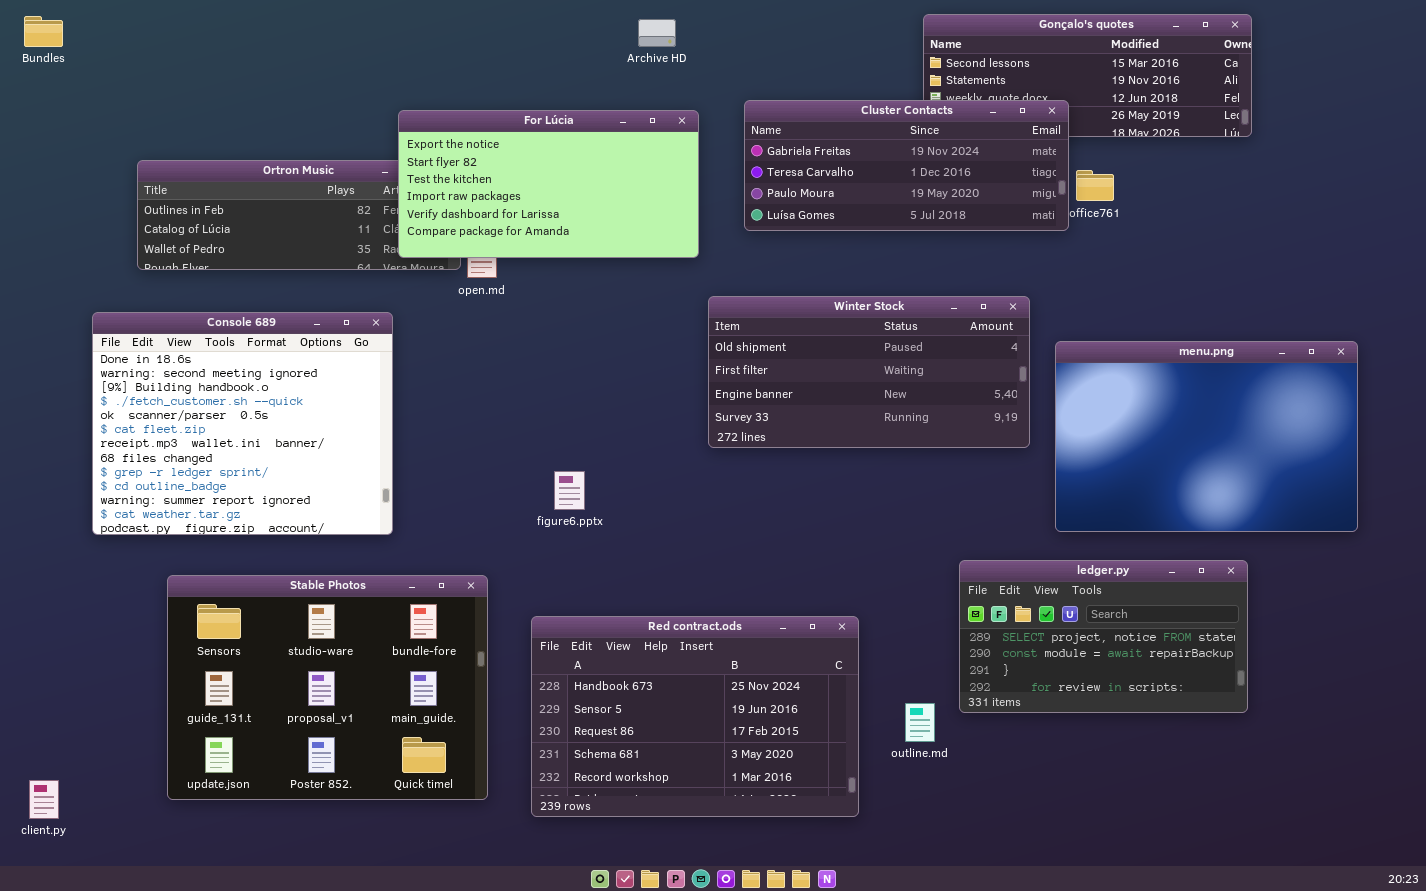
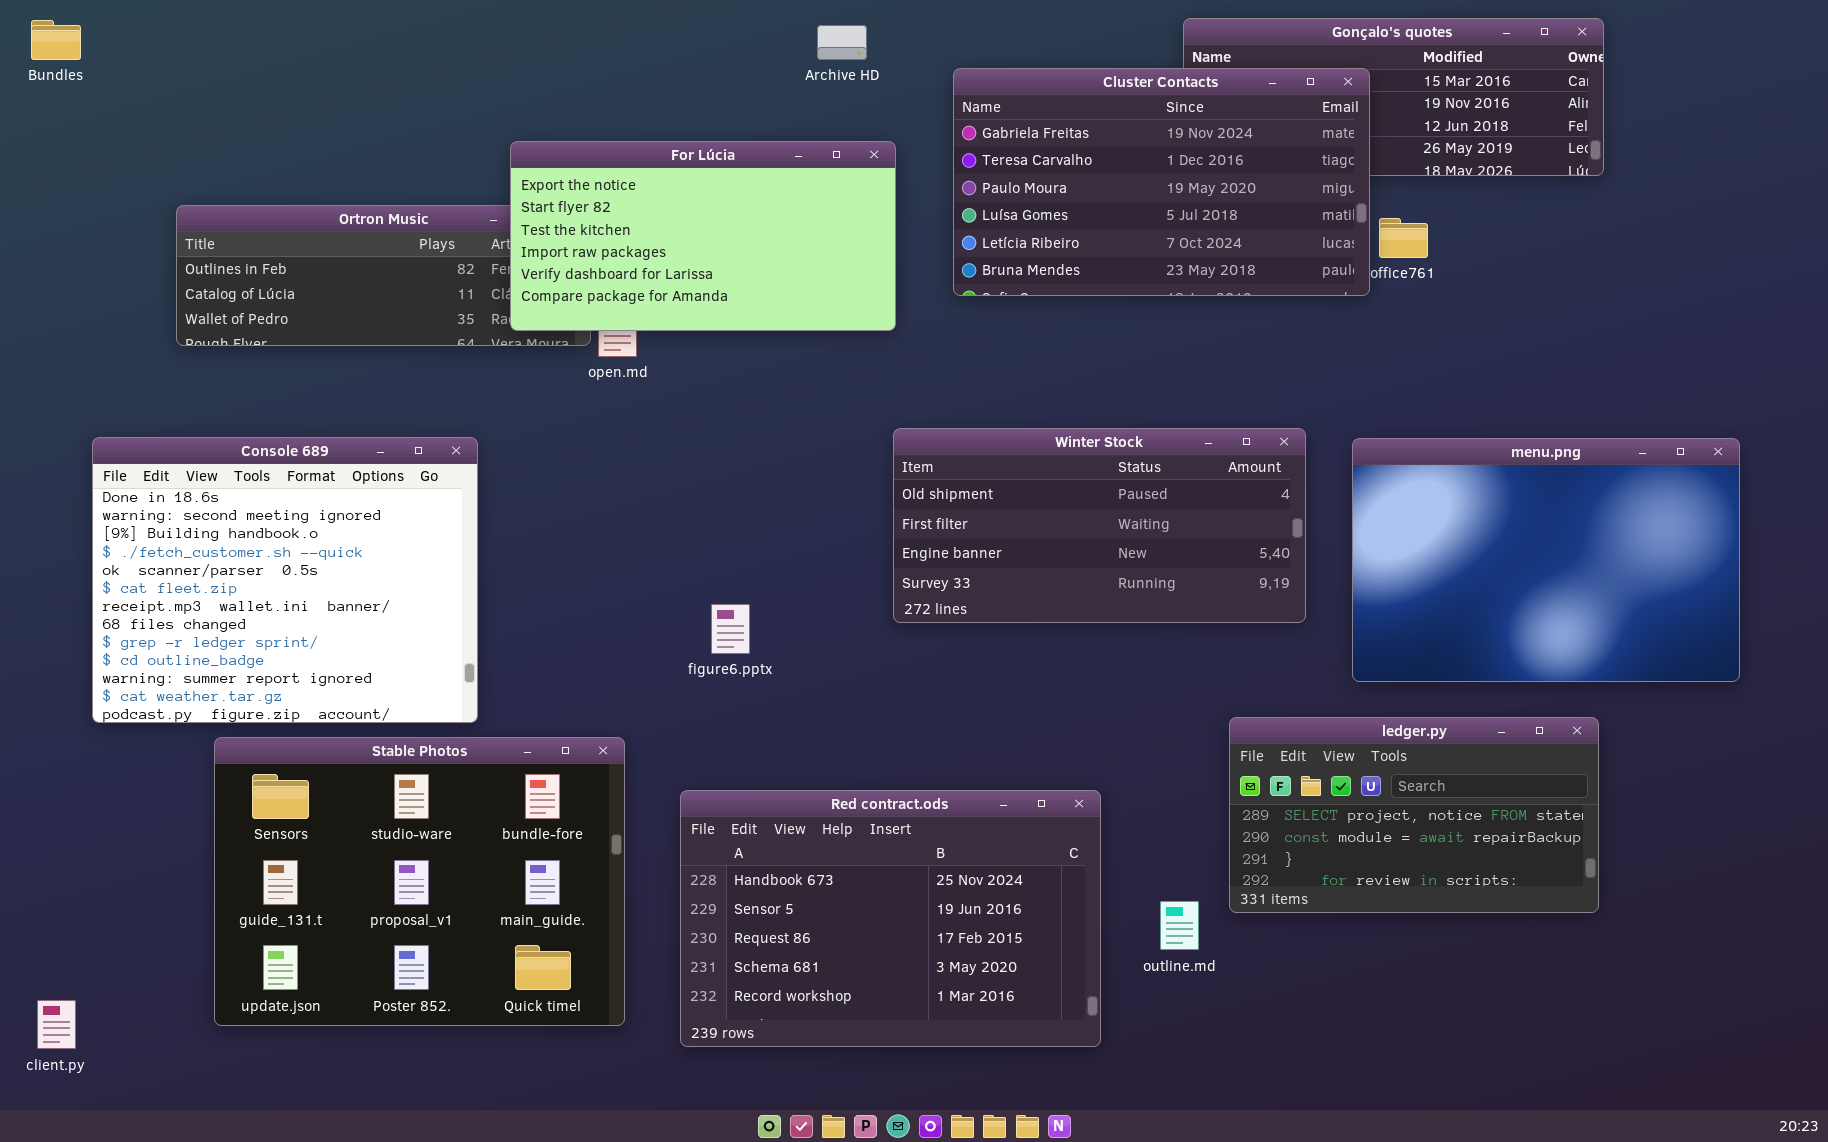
Cluster Contacts: [744,100,1069,231] -> [953,68,1370,296], resized
Winter Stock: [708,296,1030,448] -> [893,428,1306,623], moved
Console 689: [92,312,393,535] -> [92,437,478,723], moved

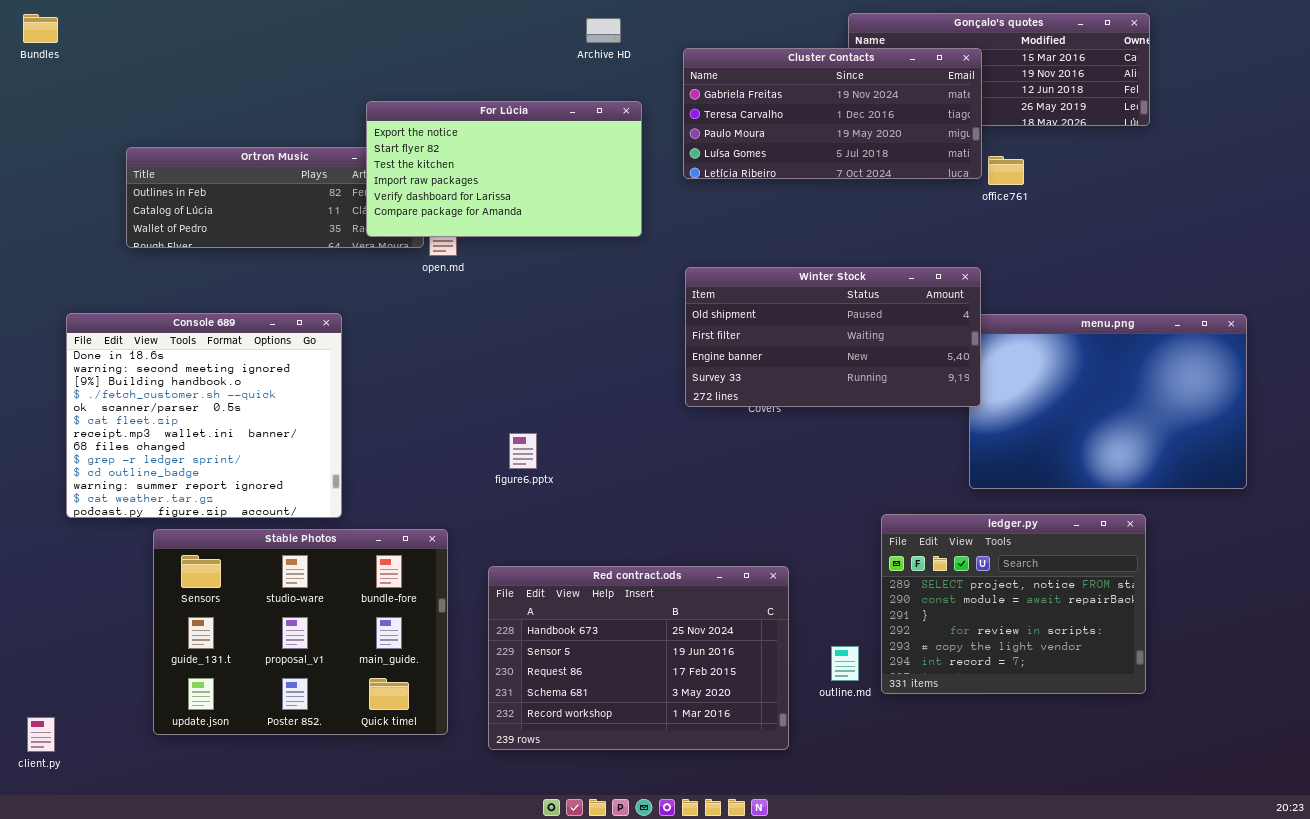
Cluster Contacts: [953,68,1370,296] -> [683,48,982,179], resized
Winter Stock: [893,428,1306,623] -> [685,267,981,407], moved
ledger.py: [1229,717,1599,913] -> [881,514,1146,694], resized

